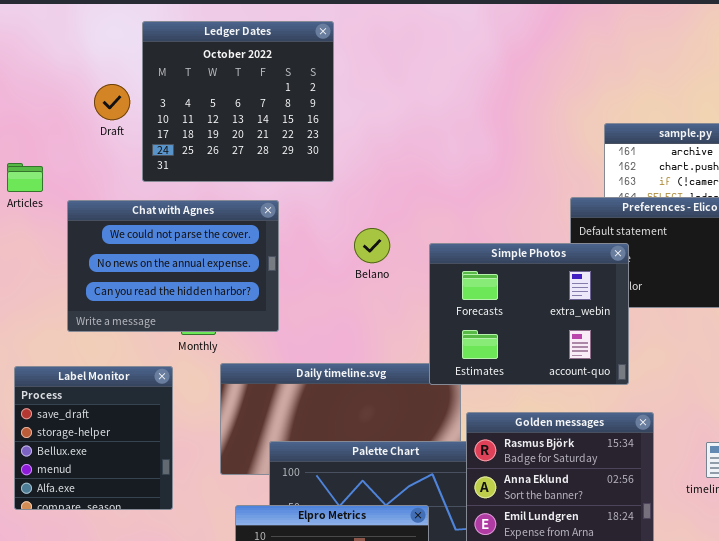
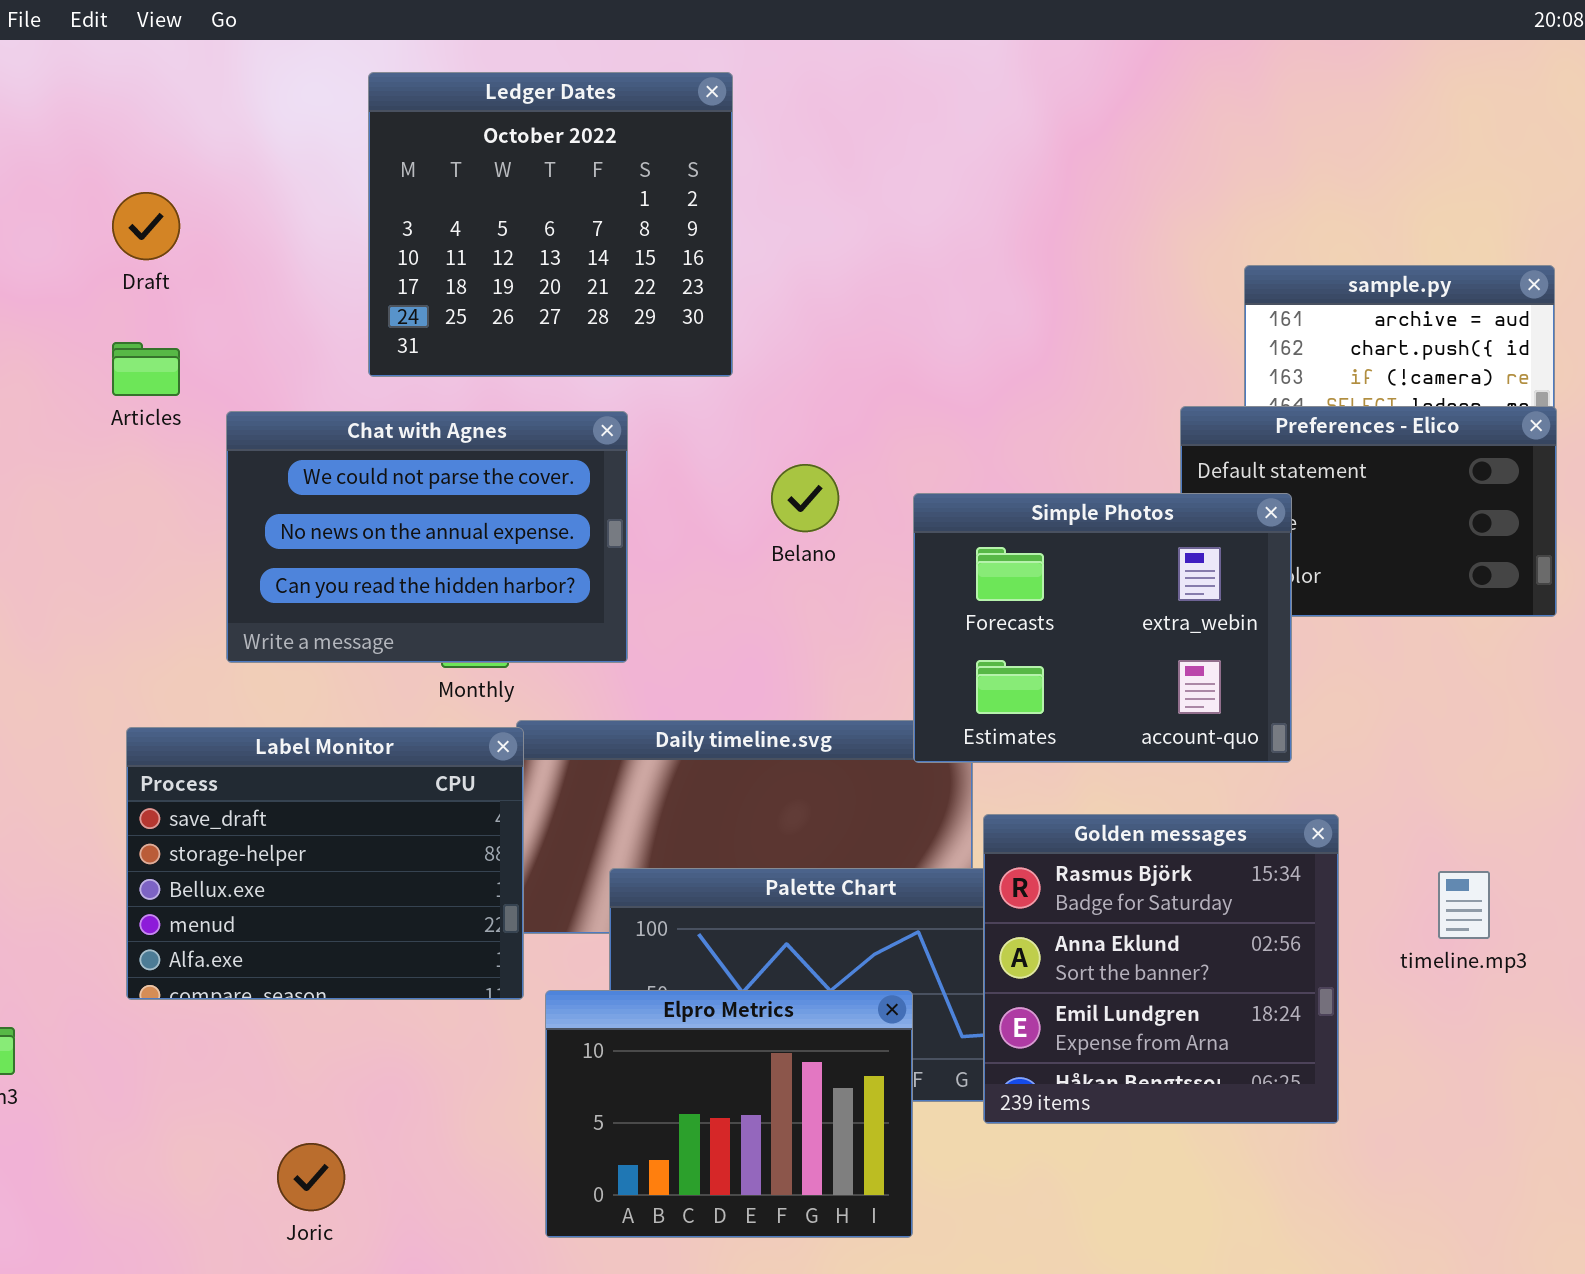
Draft: [94,84,130,120] -> [112,192,180,260], moved
Label Monitor: [14,366,173,510] -> [126,727,524,1000], resized

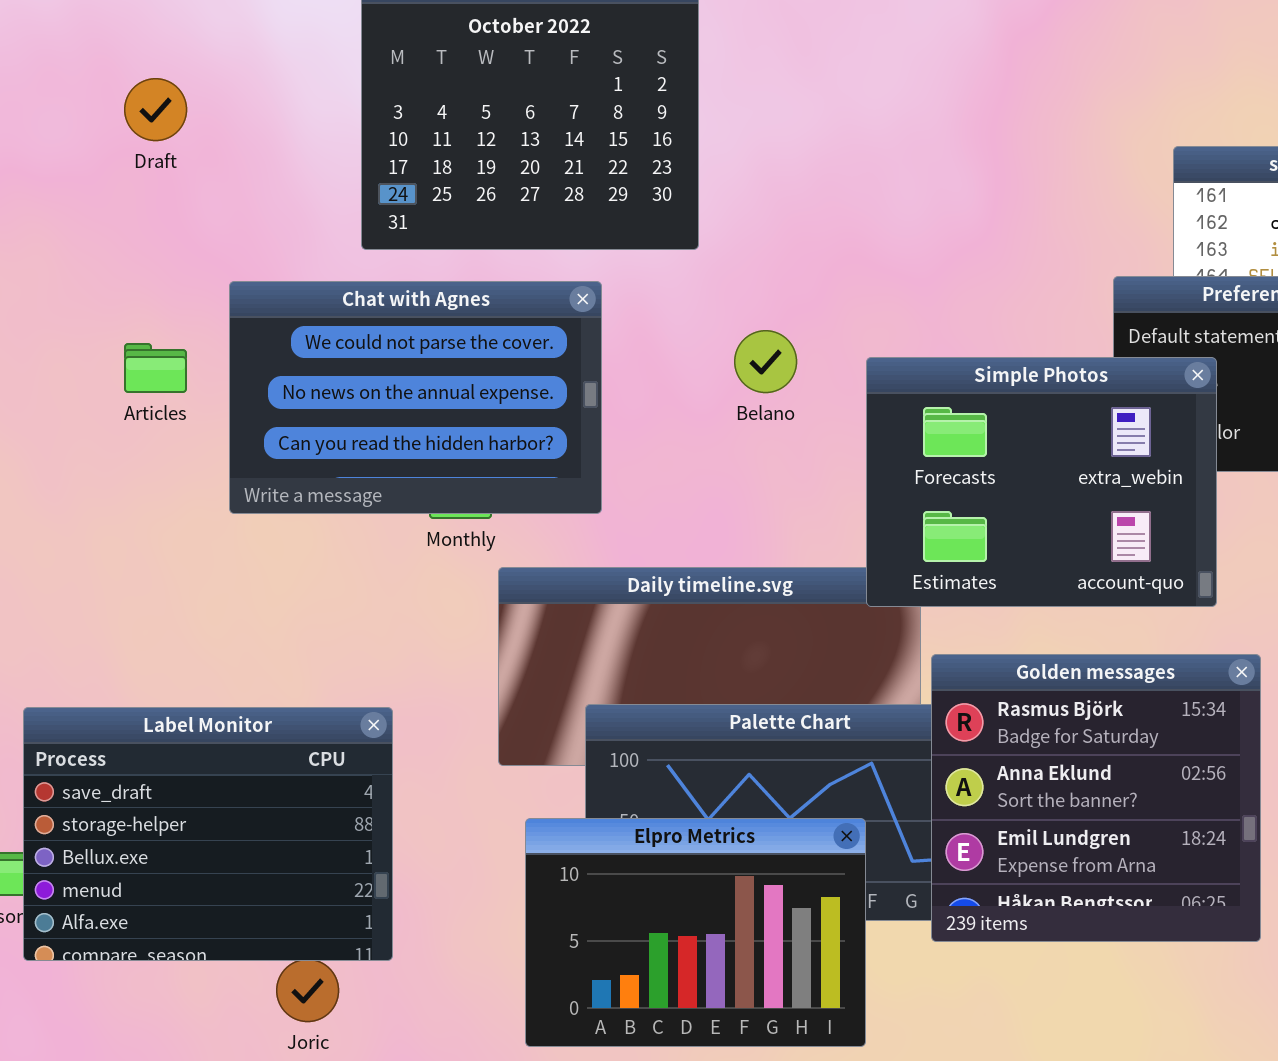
Articles: [112,342,180,396] -> [124,343,187,393], moved
Label Monitor: [126,727,524,1000] -> [23,707,393,961], moved

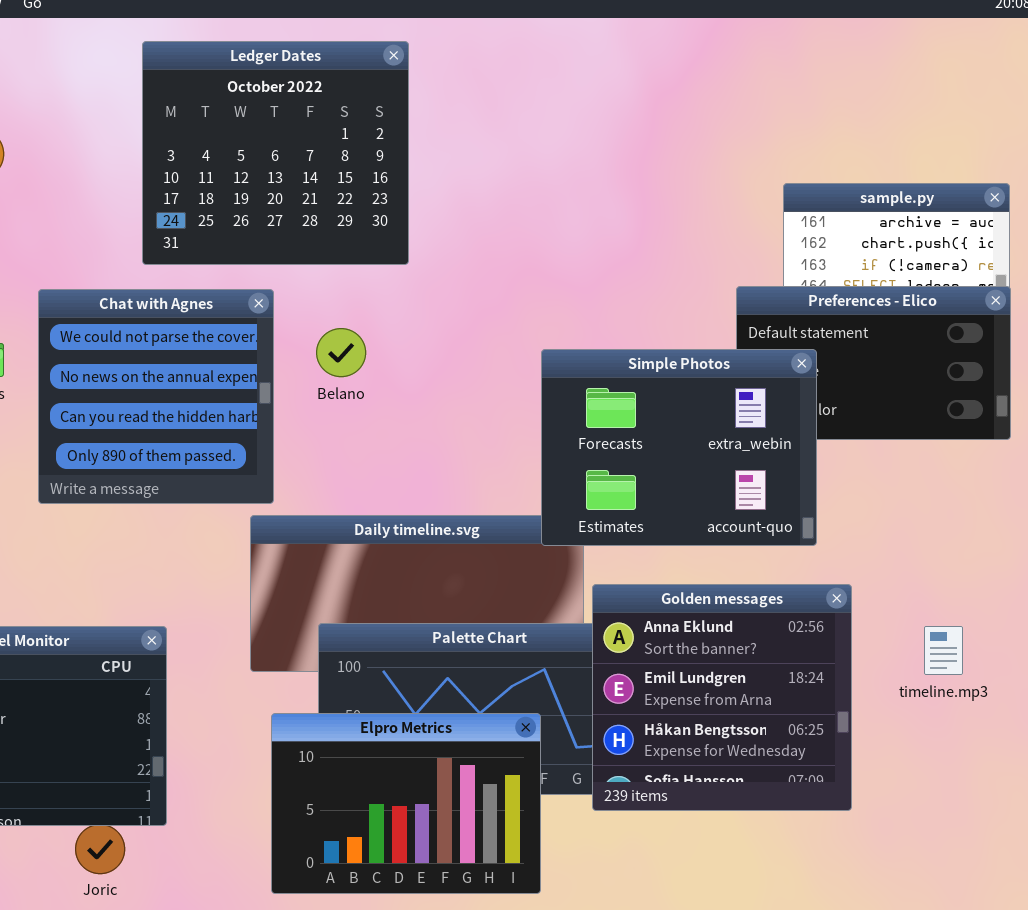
Chat with Agnes: [229,281,602,514] -> [38,289,274,504], resized
Belano: [734,330,797,393] -> [316,328,366,377], moved
Golden messages: [931,654,1261,942] -> [592,584,852,811], scrolled down 1 row

